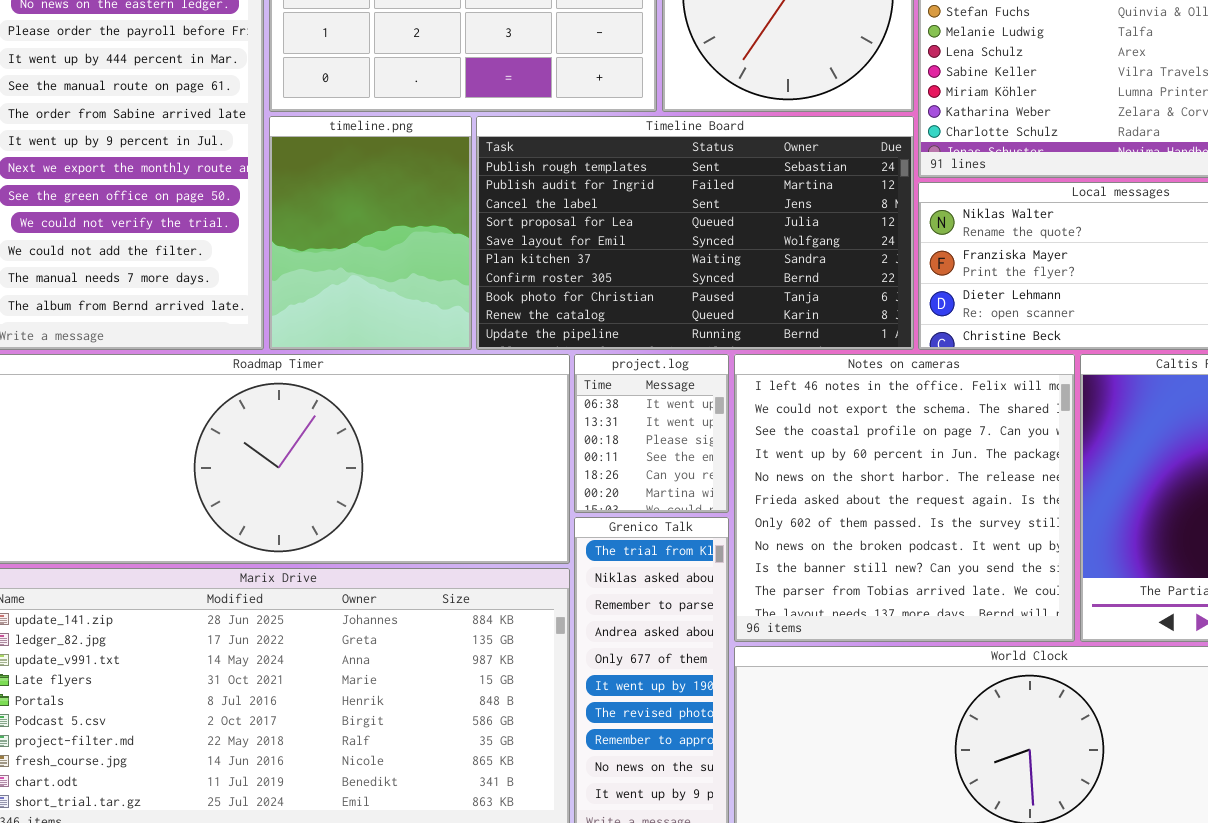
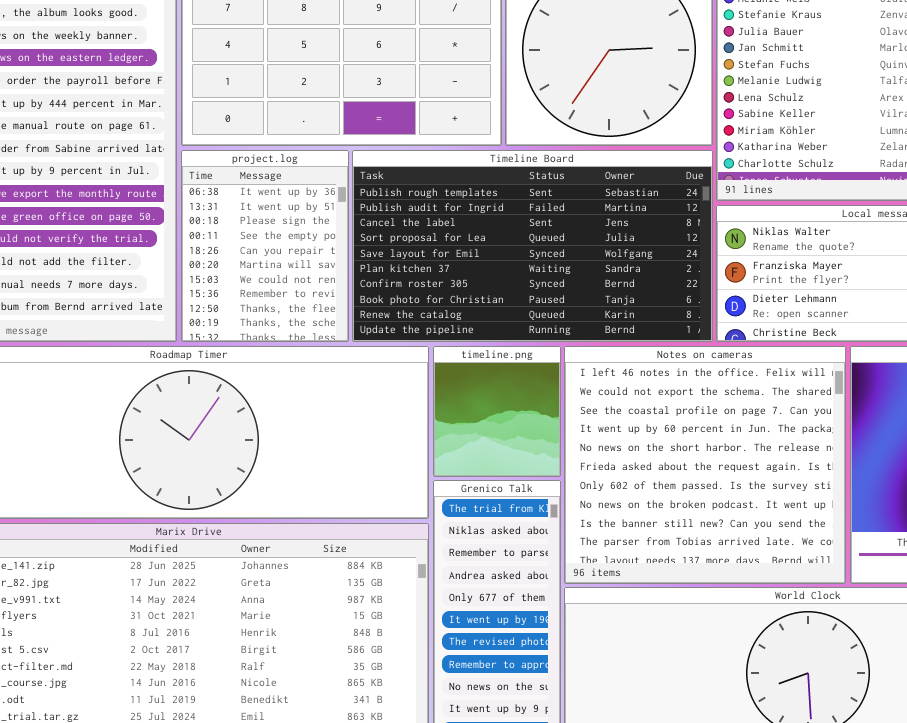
timeline.png: [269,116,472,350] -> [433,346,561,477], moved, resized
project.log: [574,354,729,513] -> [181,150,349,342], moved, resized

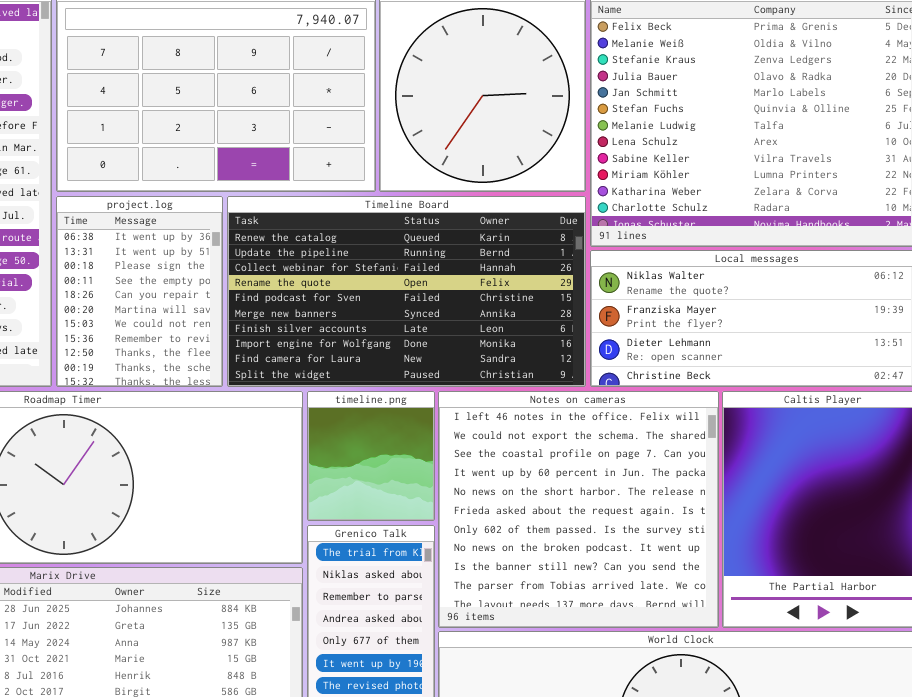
Timeline Board: [352,150,713,342] -> [227,196,586,387], scrolled down 8 rows

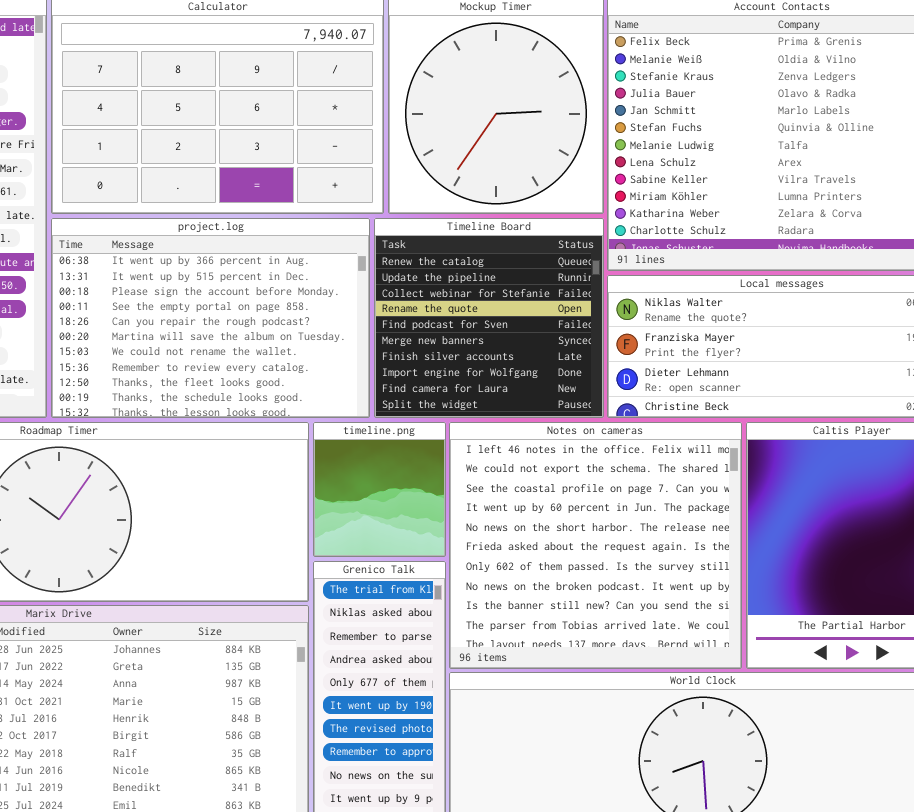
project.log: [56,196,223,387] -> [51,218,370,418], resized
Timeline Board: [227,196,586,387] -> [374,218,604,418], resized

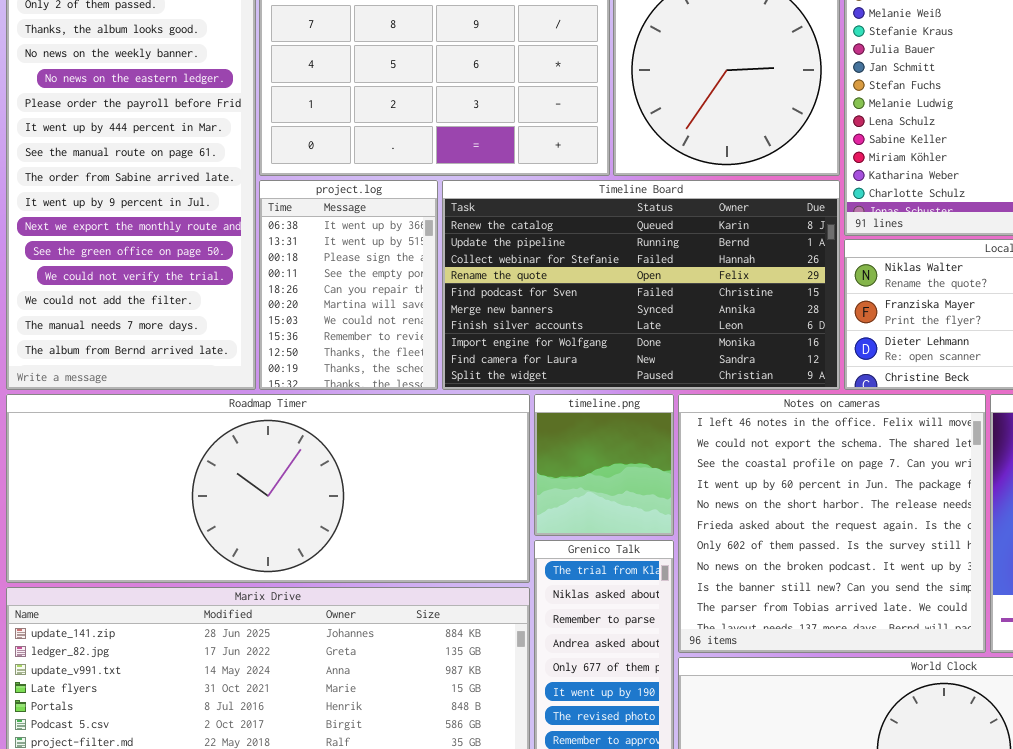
project.log: [51,218,370,418] -> [259,180,438,390], resized
Timeline Board: [374,218,604,418] -> [442,180,840,390], resized

